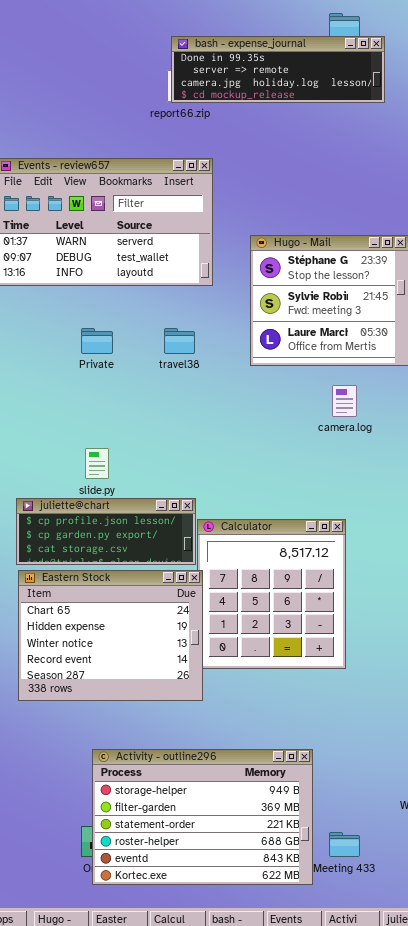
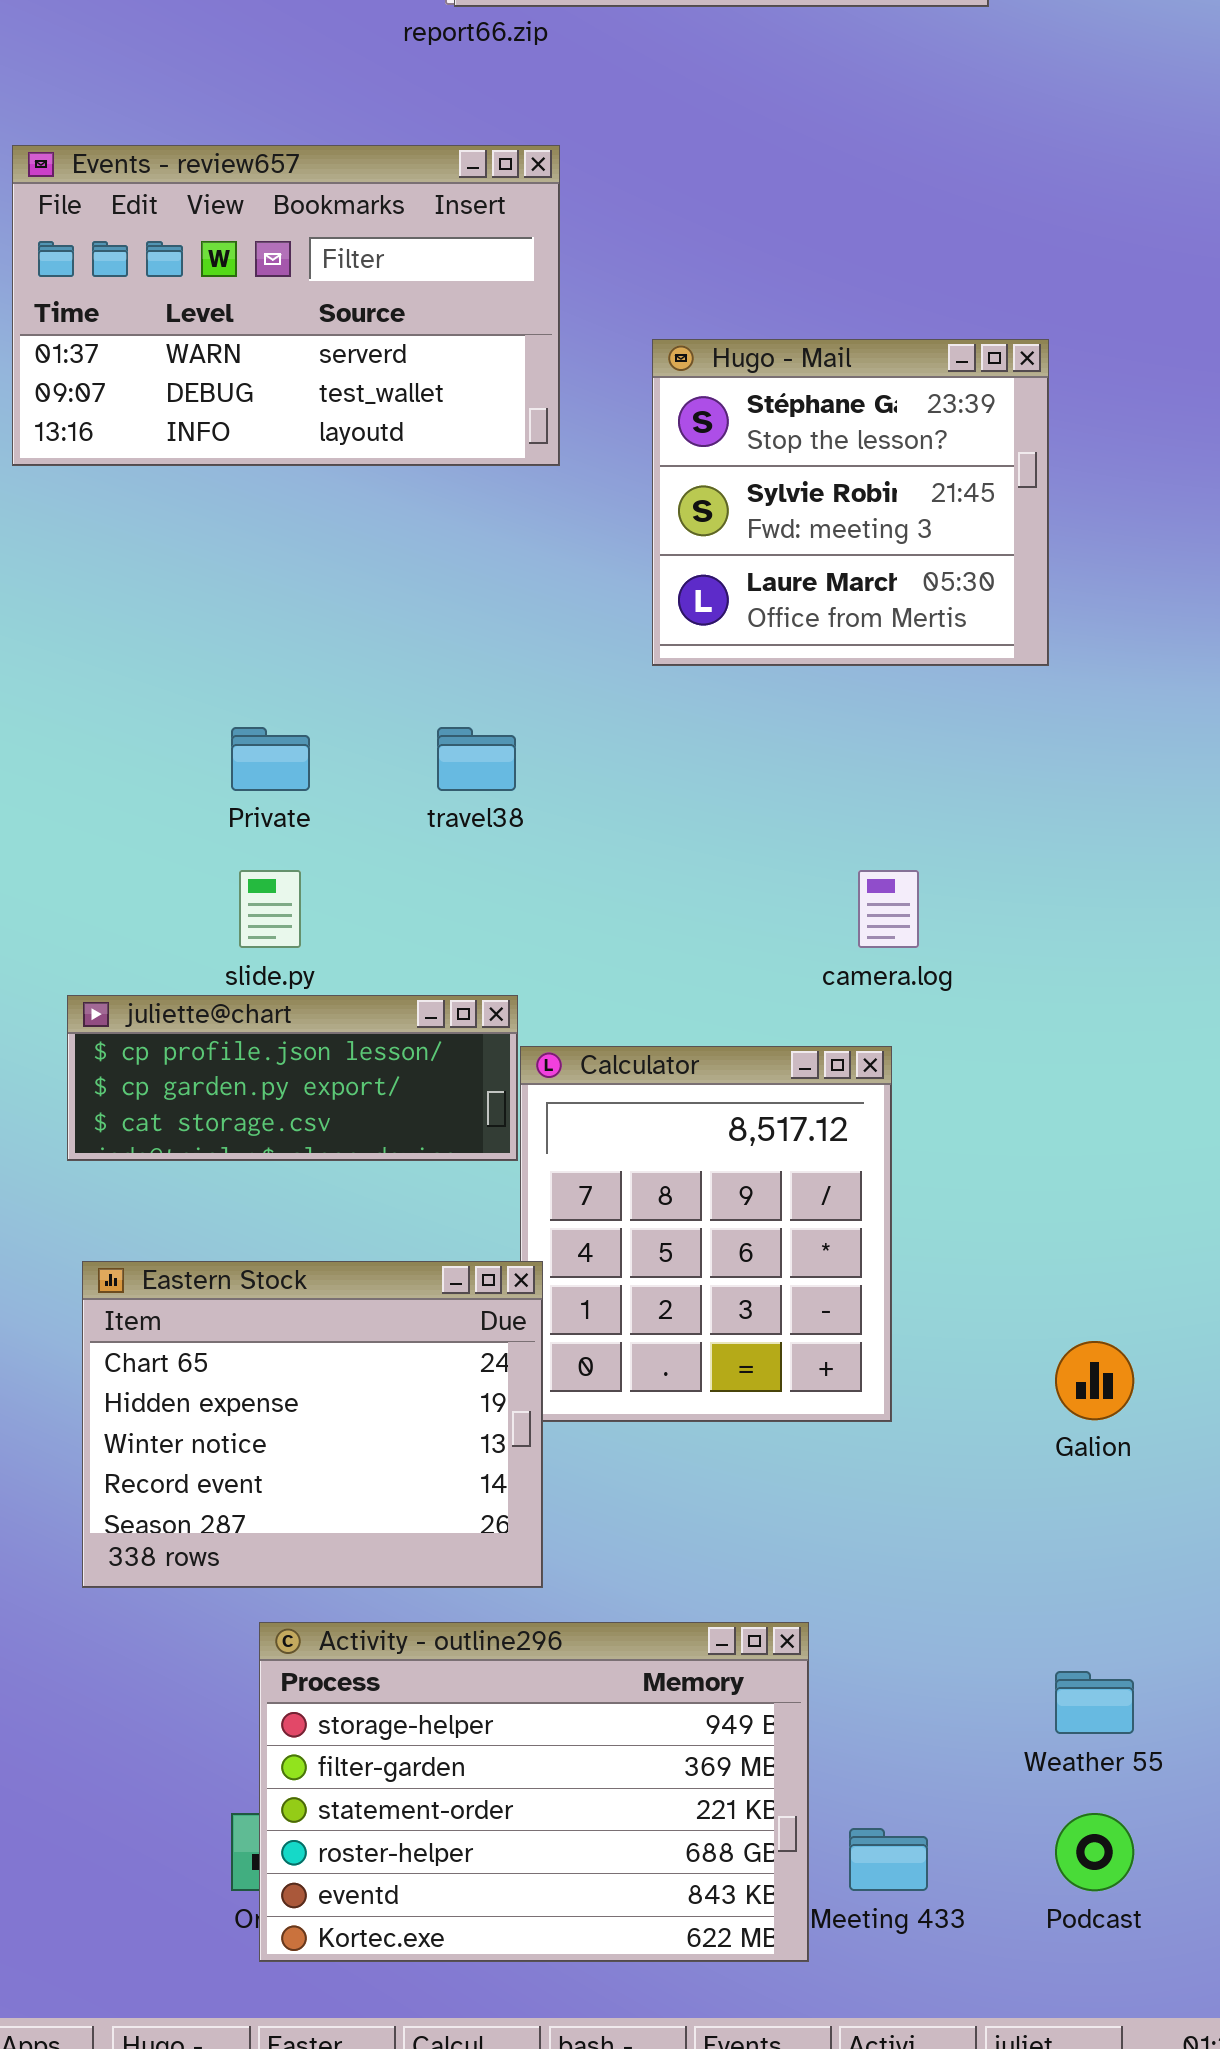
Private: [81,328,113,354] -> [231,727,310,791], moved
travel38: [164,328,195,354] -> [437,727,516,791], moved
camera.log: [332,385,357,417] -> [858,870,919,948], moved
Eastern Stock: [18,570,203,701] -> [82,1261,543,1588], moved

